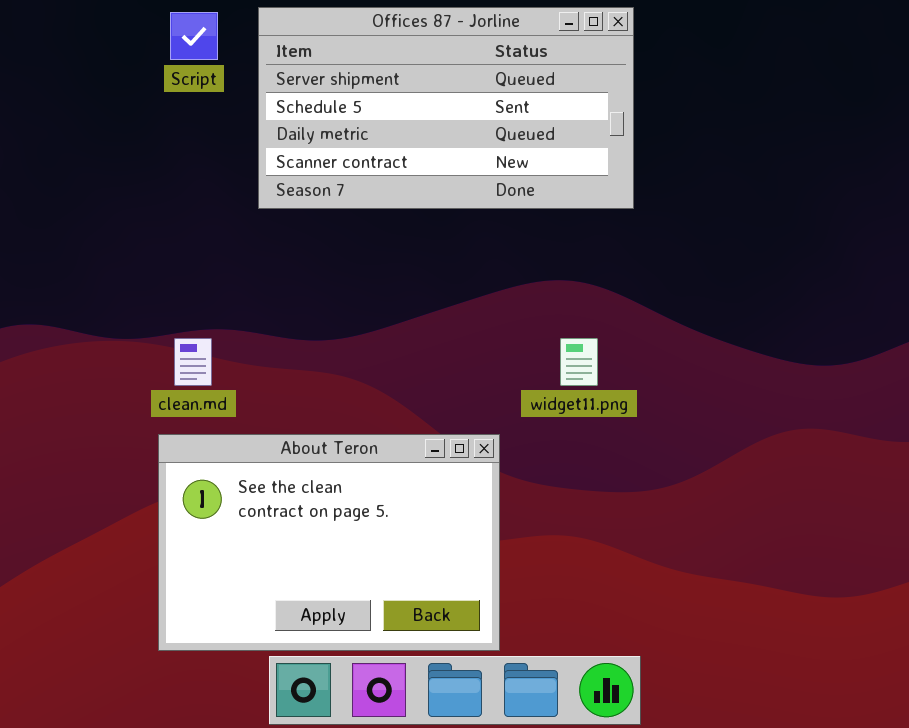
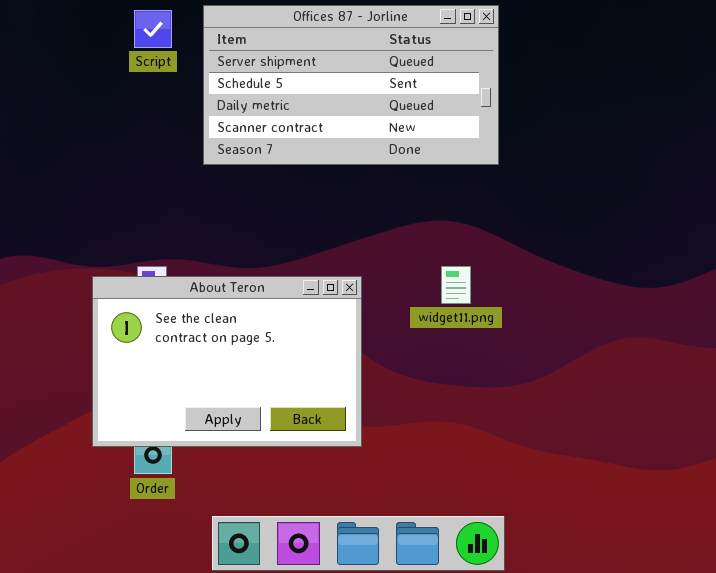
About Teron: [158,434,500,651] -> [92,276,362,447], moved

